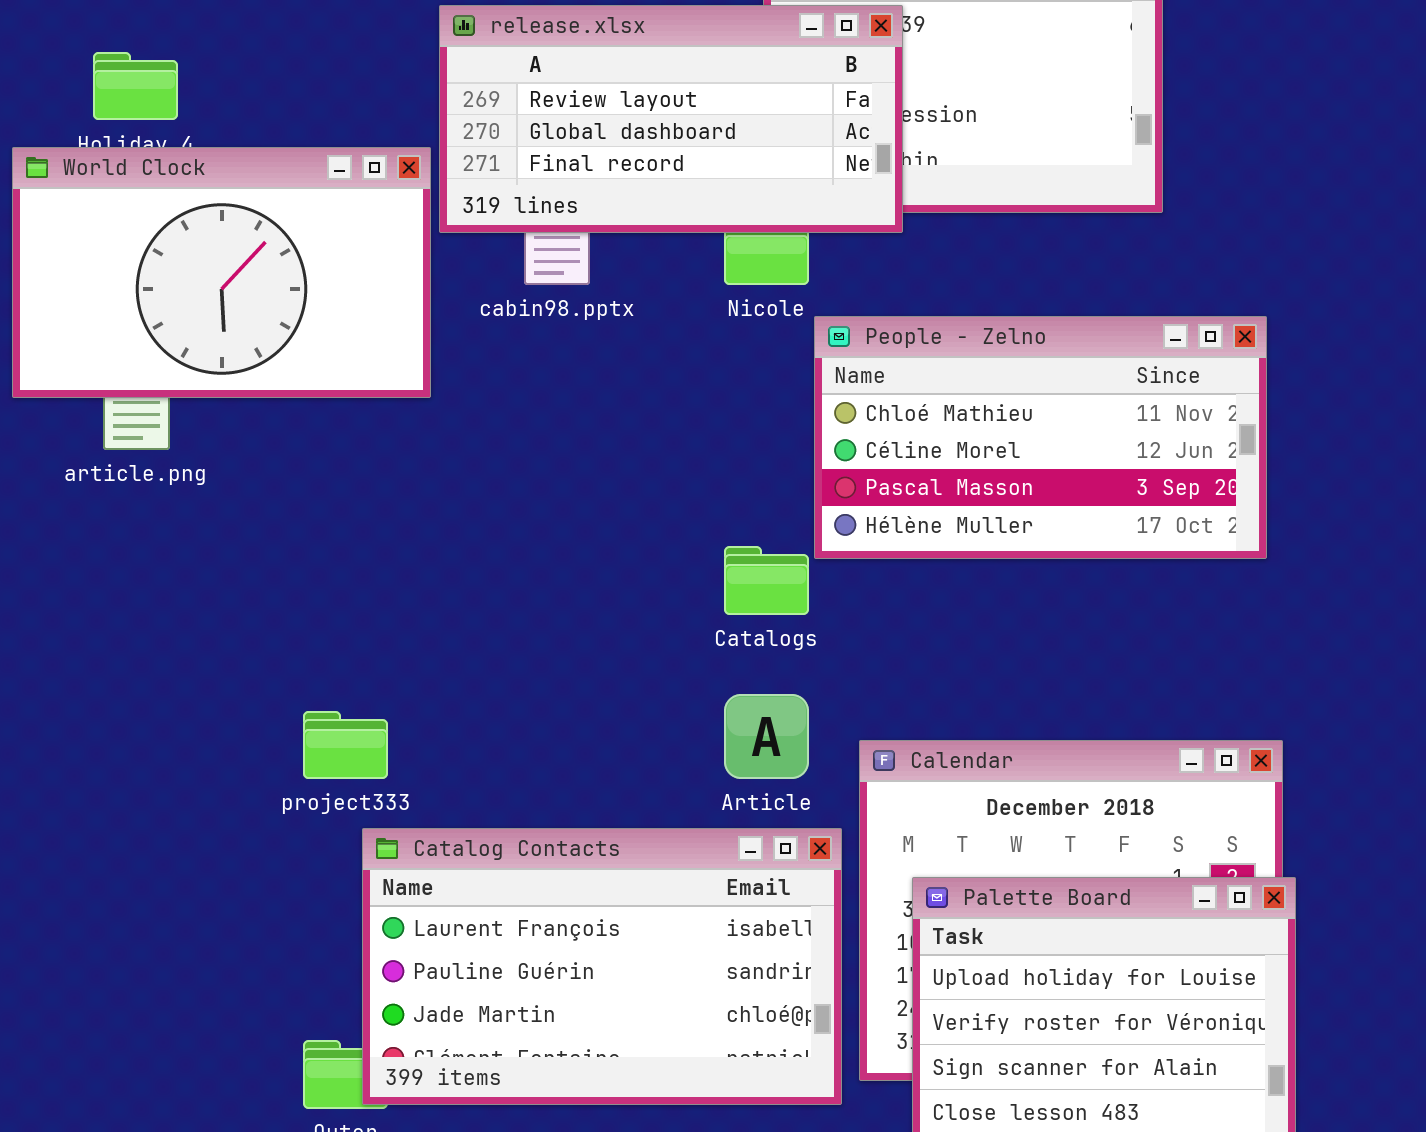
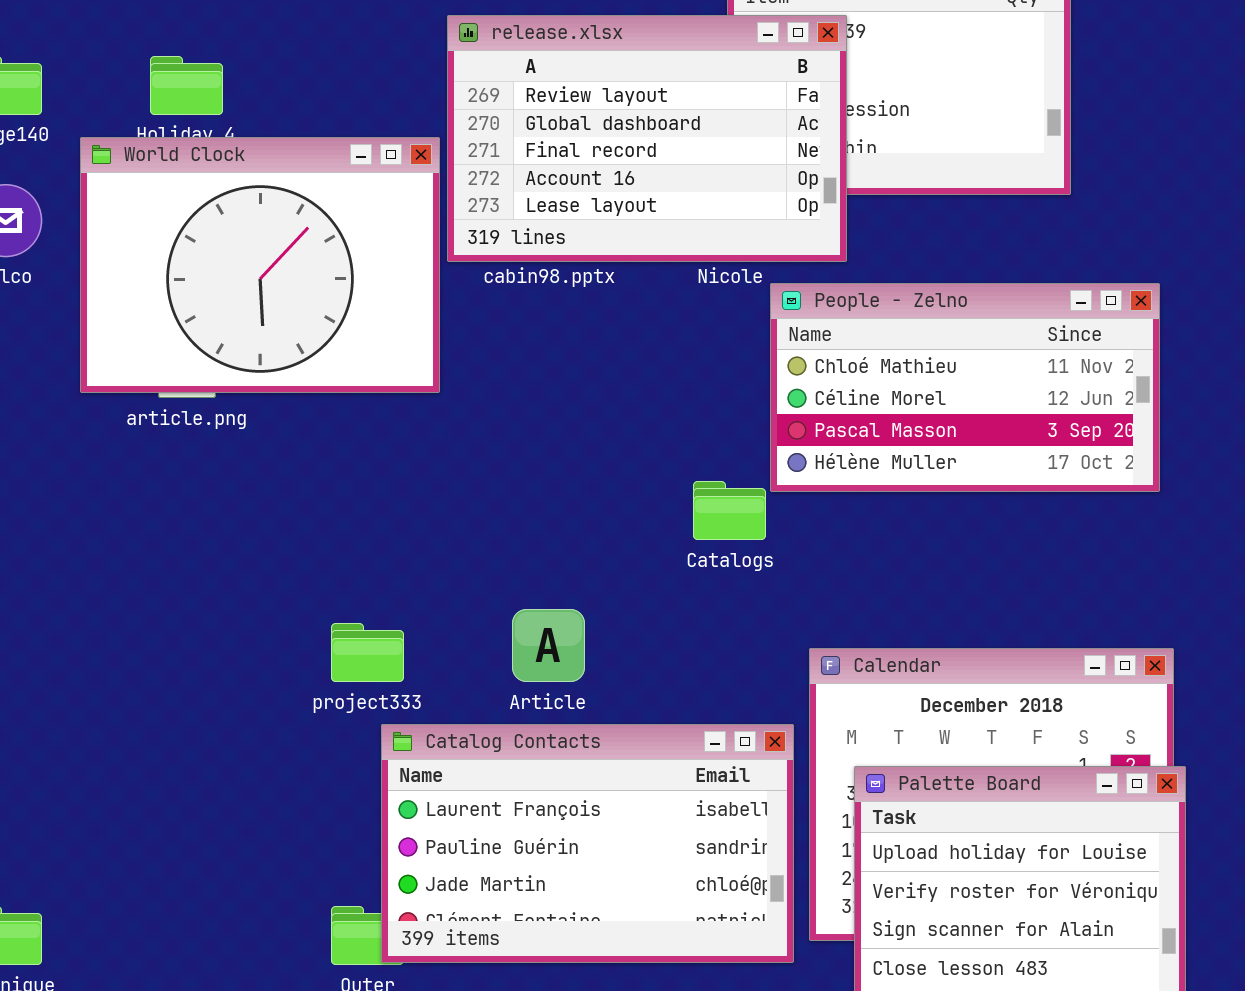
release.xlsx: [439,5,903,233] -> [447,15,847,262], resized
World Clock: [12,147,431,398] -> [80,137,440,393], resized
Article: [724,694,809,779] -> [512,609,585,682], moved

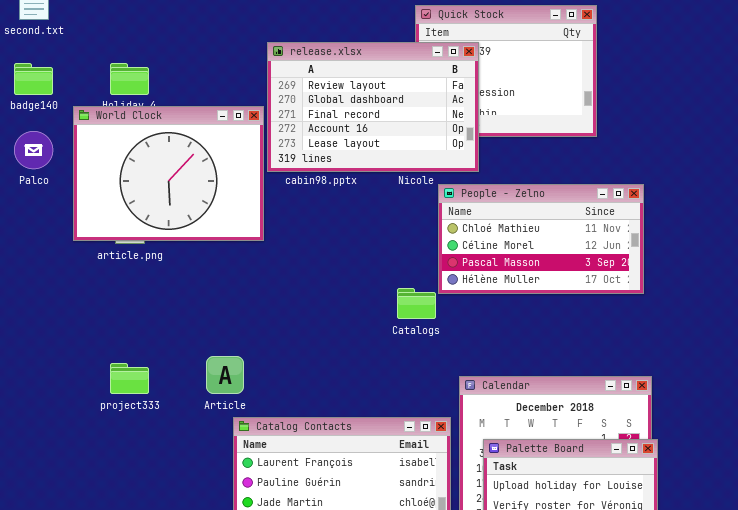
Article: [512,609,585,682] -> [206,356,244,394], moved
project333: [331,623,404,682] -> [110,363,149,394], moved

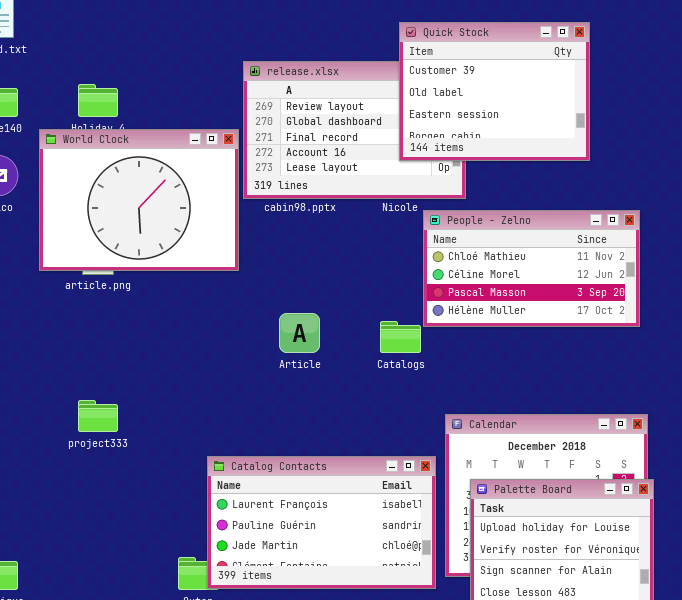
Quick Stock: [415,5,597,137] -> [399,22,590,161], raised
Article: [206,356,244,394] -> [279,313,320,353], moved

